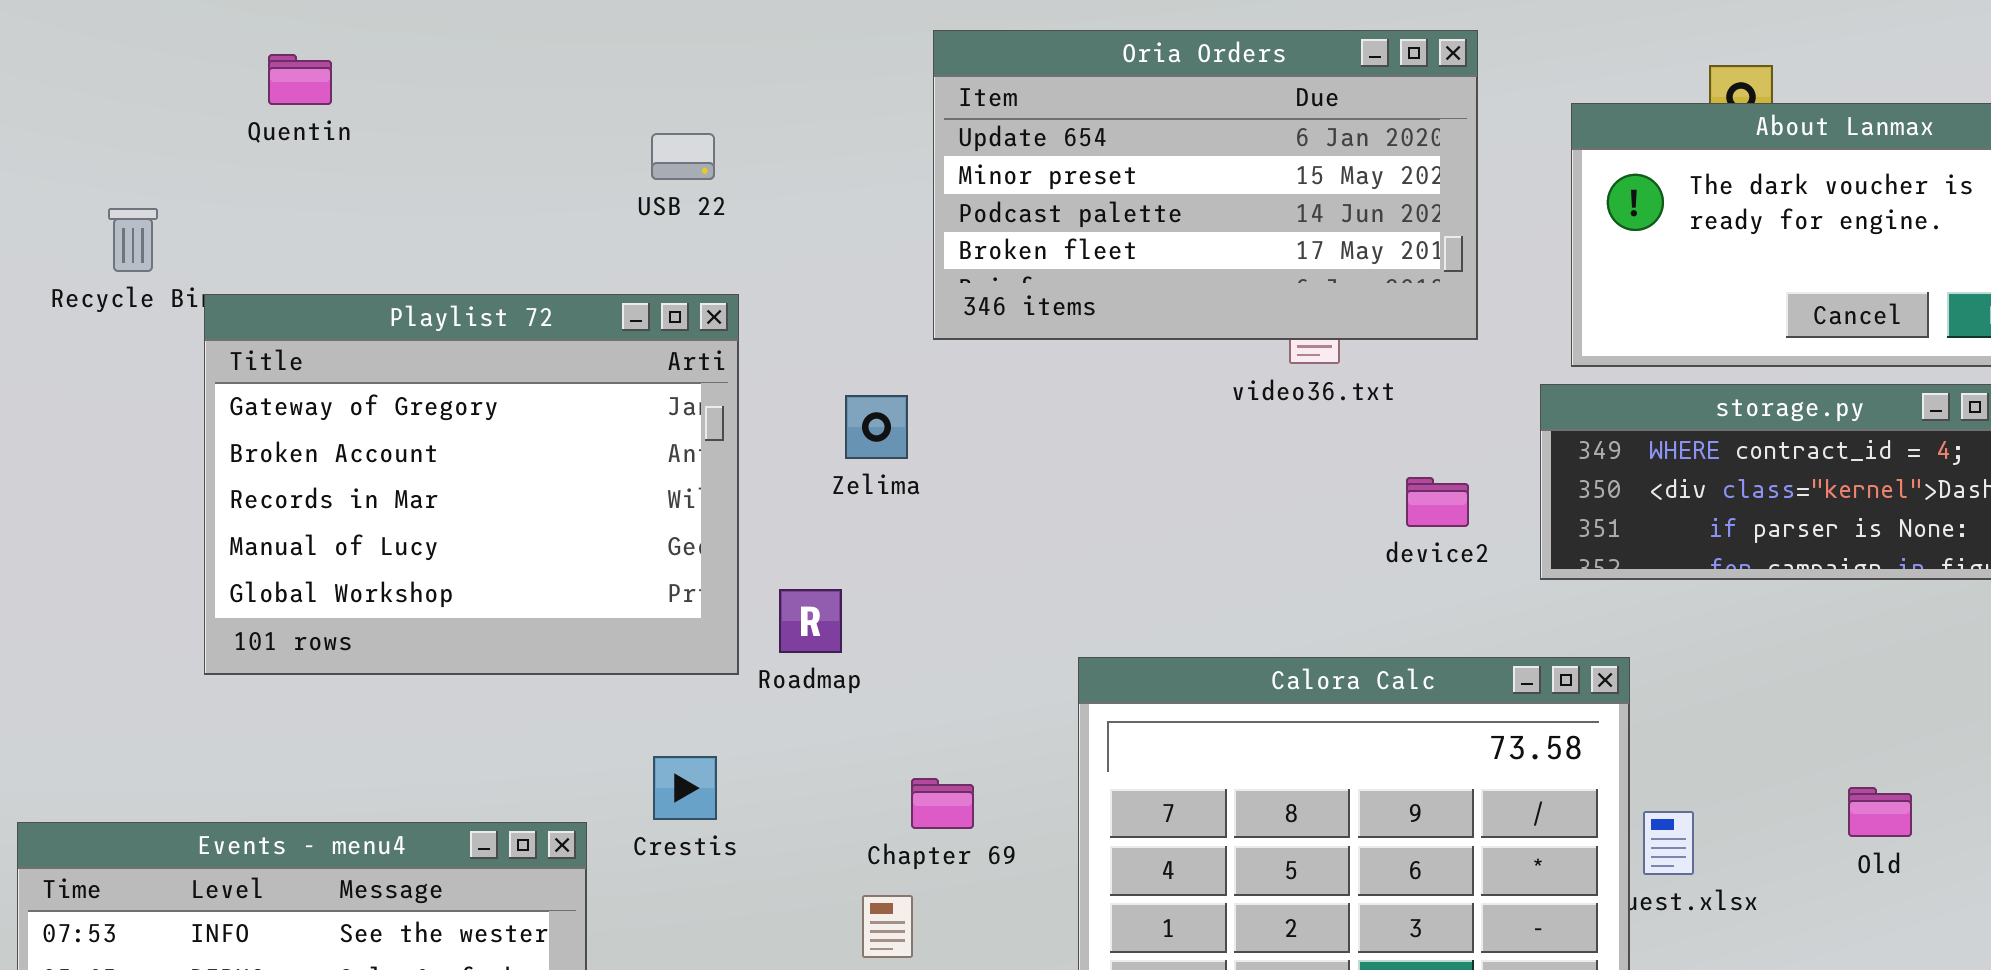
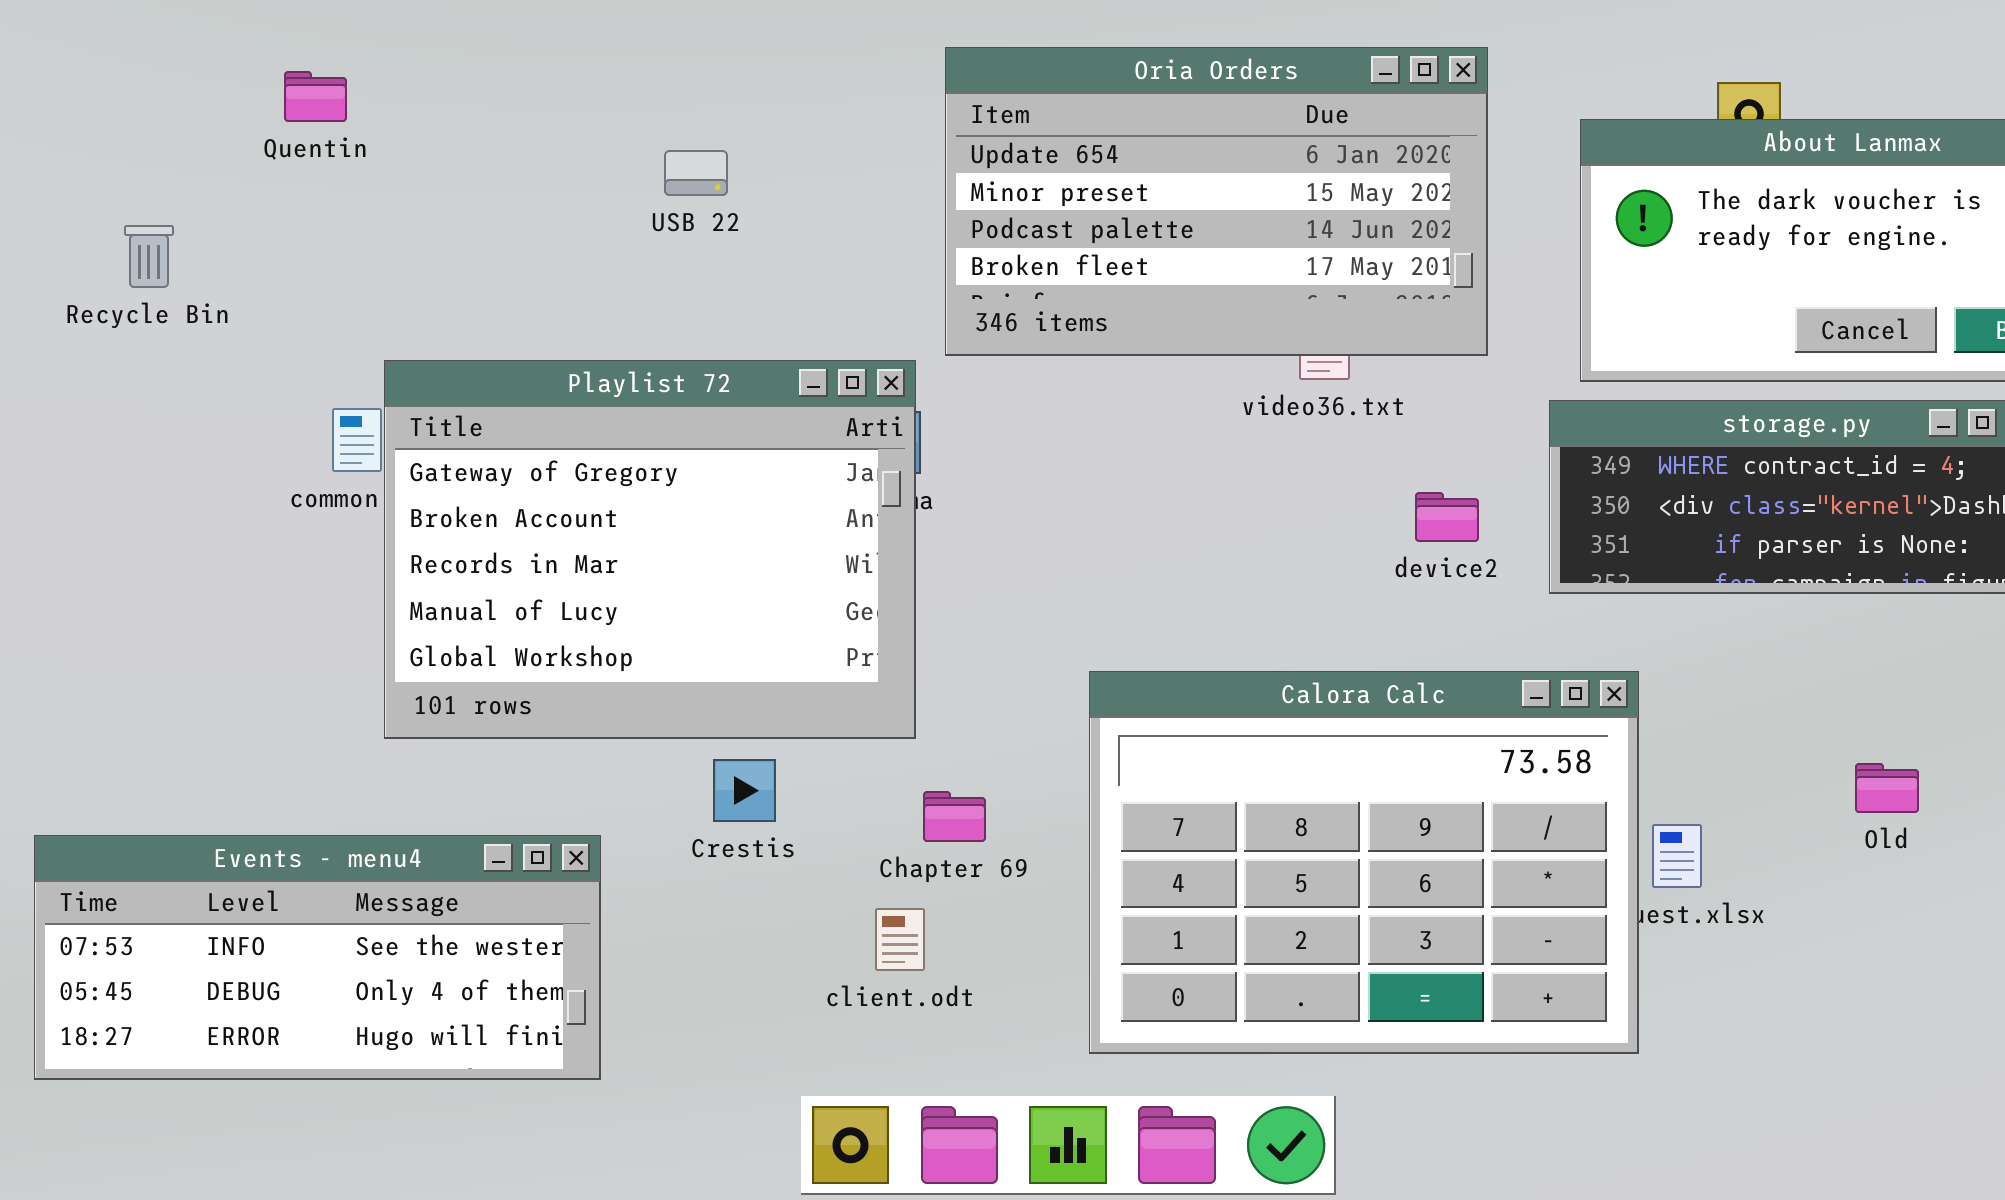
Playlist 72: [204,294,739,675] -> [384,360,916,739], moved
Crestis: [653,756,717,820] -> [713,759,776,822], moved
Old: [1848,787,1912,837] -> [1855,763,1919,813], moved

